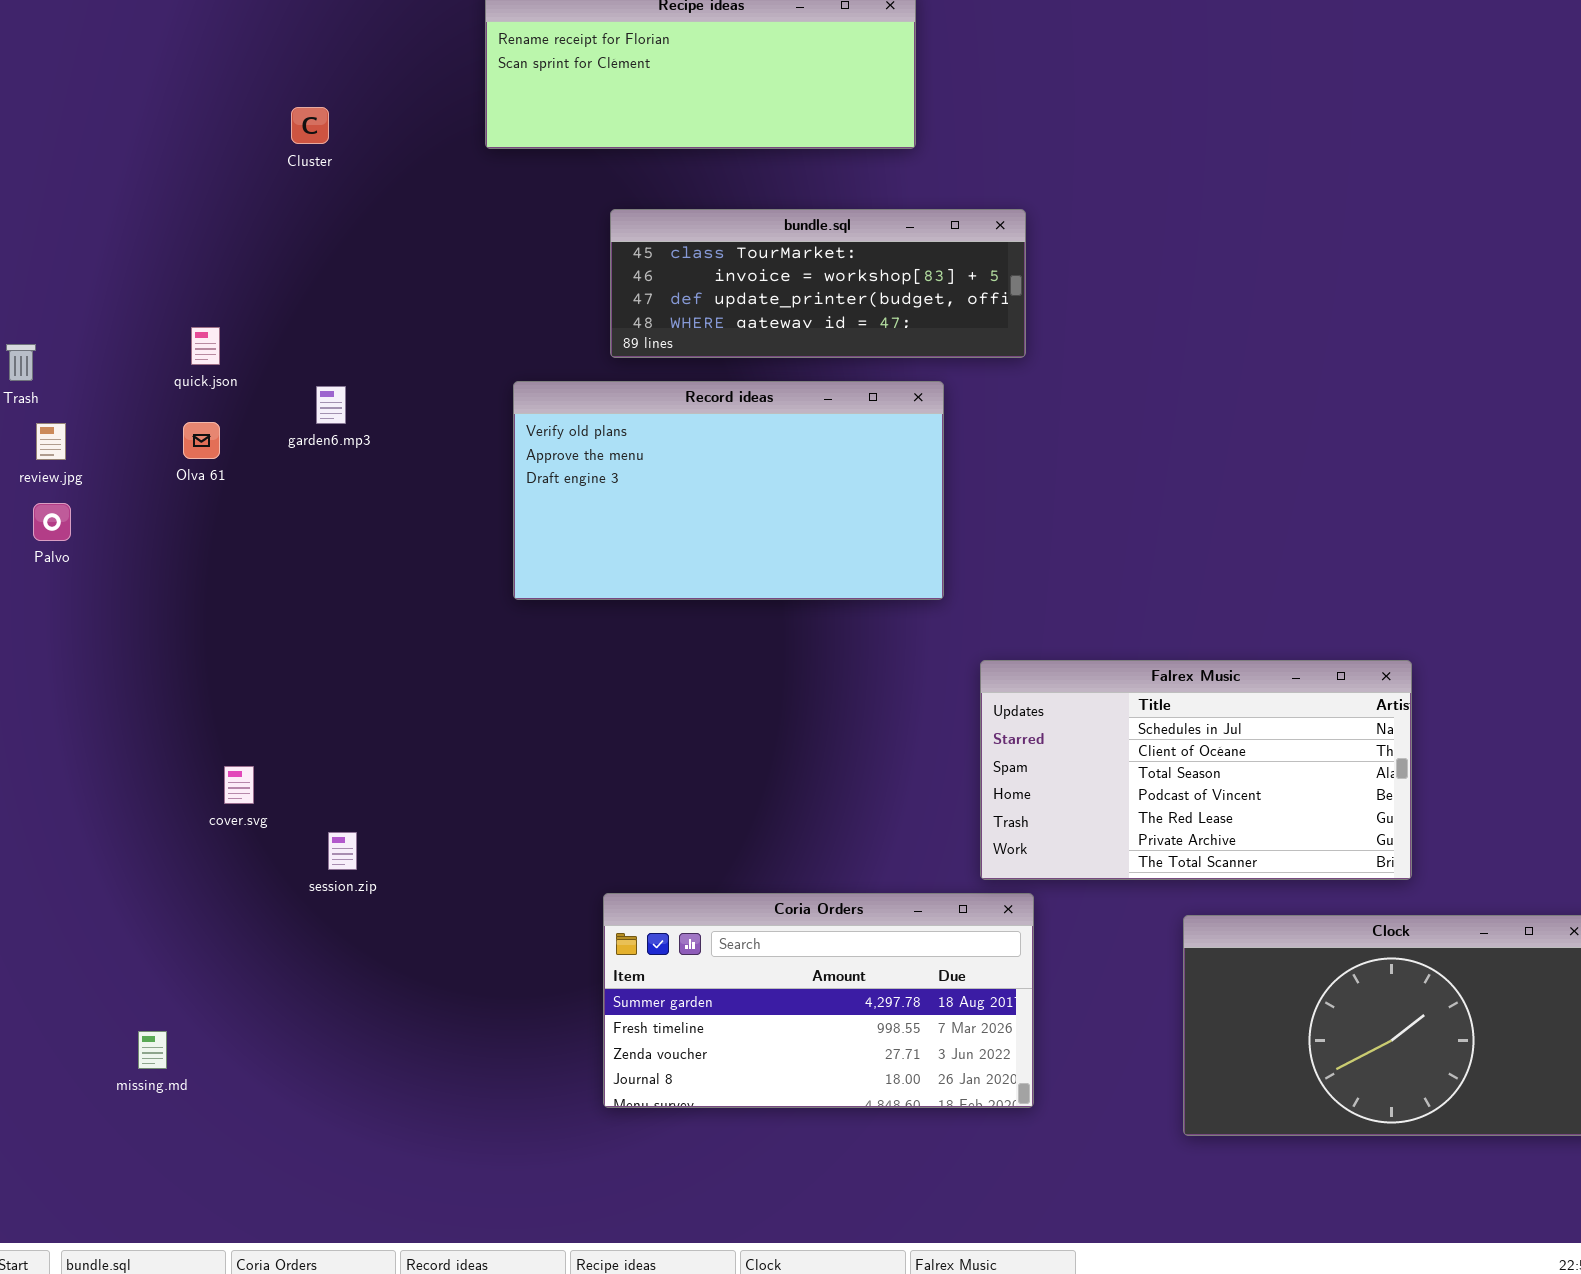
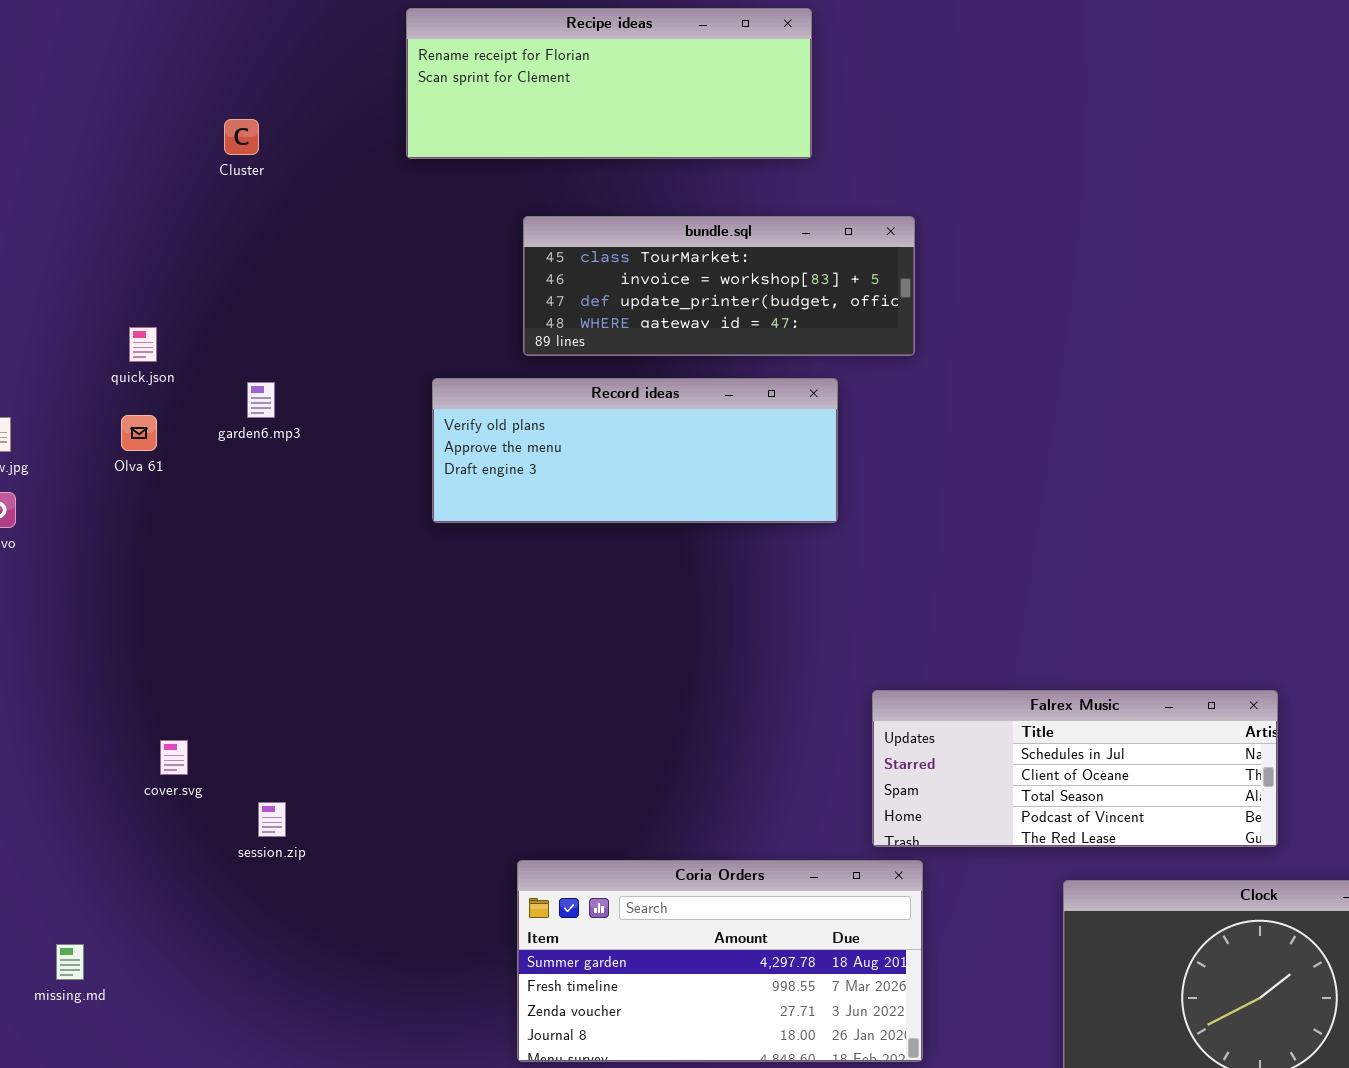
Record ideas: [513,381,944,600] -> [432,378,838,523], resized
Falrex Music: [980,660,1412,880] -> [872,690,1278,847], resized
missing.md: [138,1031,167,1069] -> [56,944,84,980], moved

